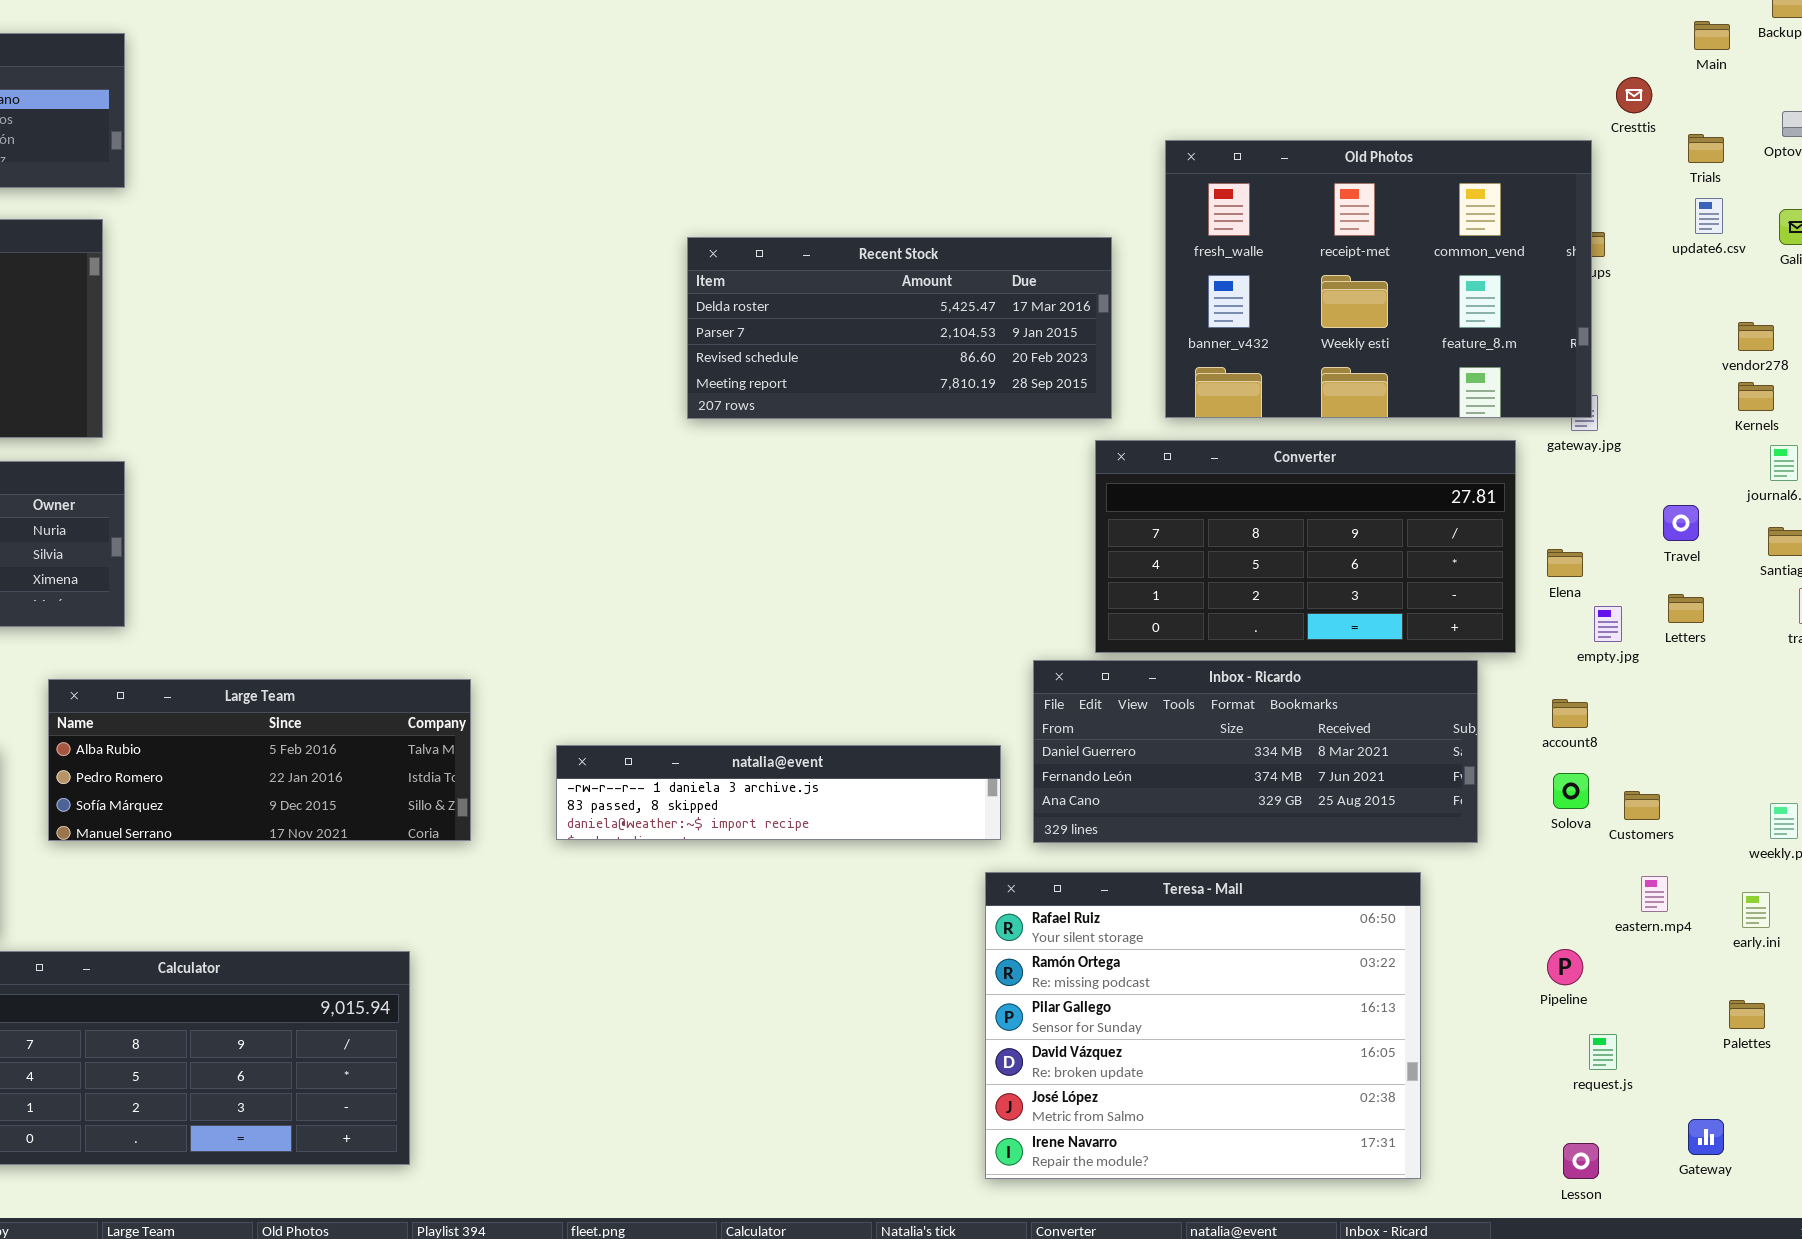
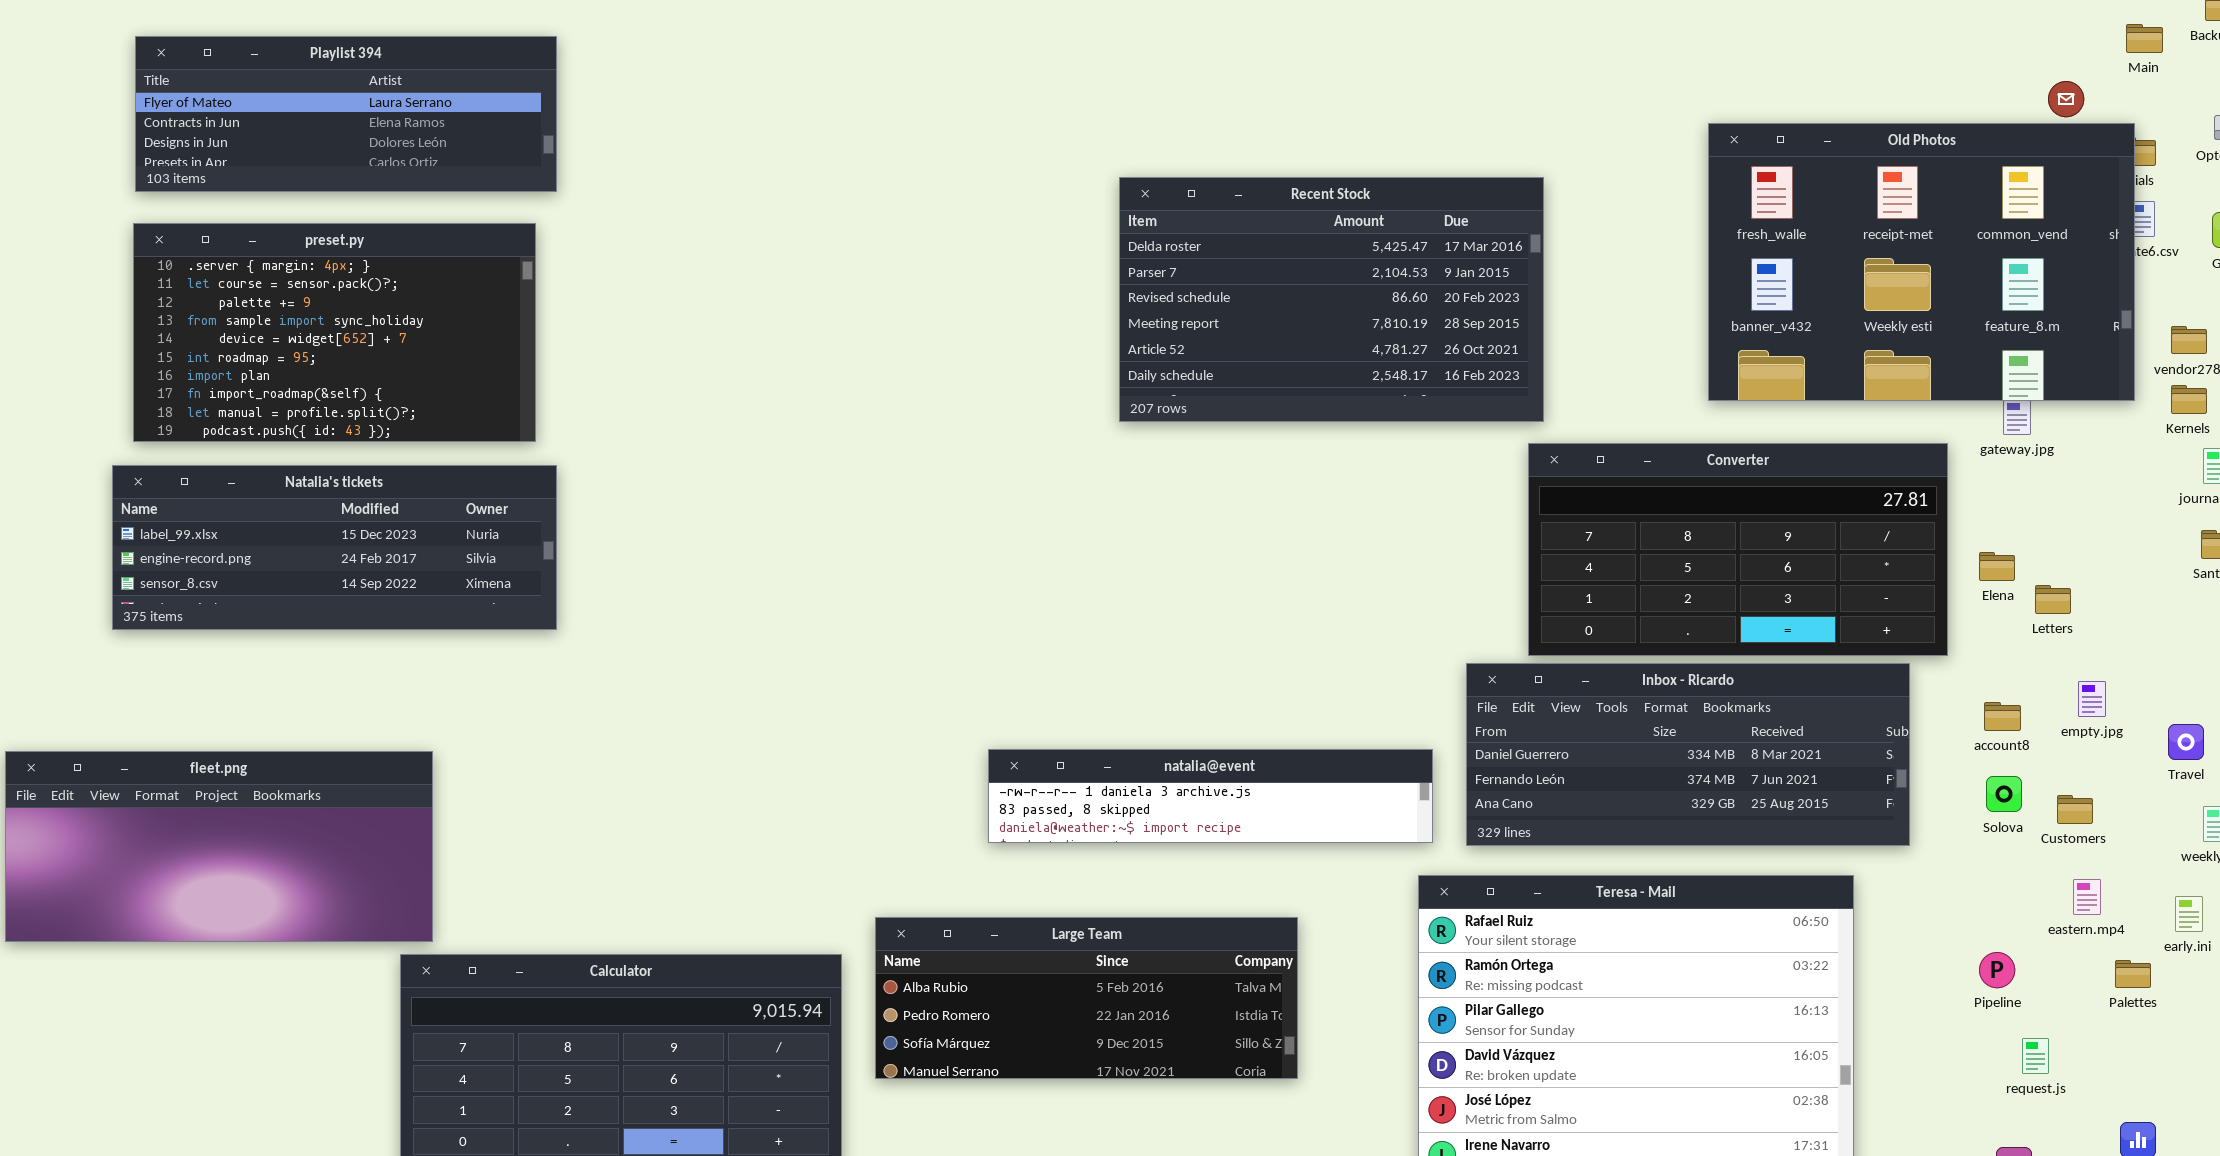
Old Photos: [1165,140,1592,418] -> [1708,123,2135,401], moved
Recent Stock: [687,237,1112,419] -> [1119,177,1544,422], resized
Travel: [1663,505,1699,541] -> [2168,724,2204,760], moved
Letters: [1668,594,1704,623] -> [2035,585,2071,614], moved
empty.jpg: [1594,606,1622,642] -> [2078,681,2106,717], moved
Large Team: [48,679,471,841] -> [875,917,1298,1079], moved
Palettes: [1729,1000,1765,1029] -> [2115,960,2151,988], moved

